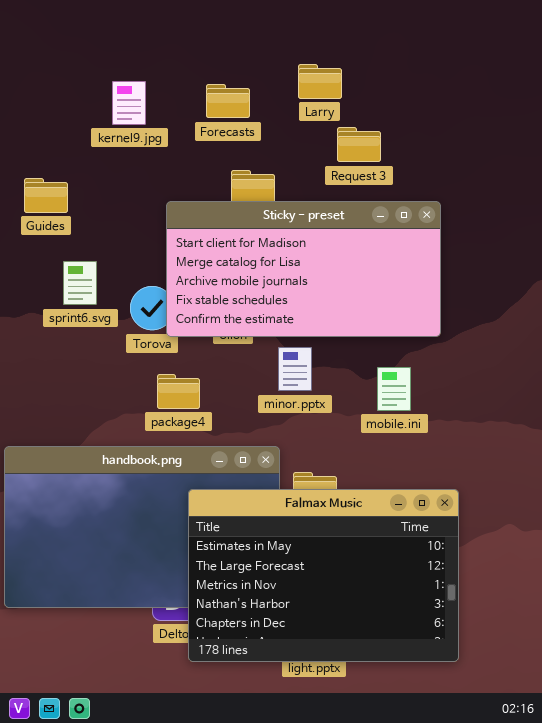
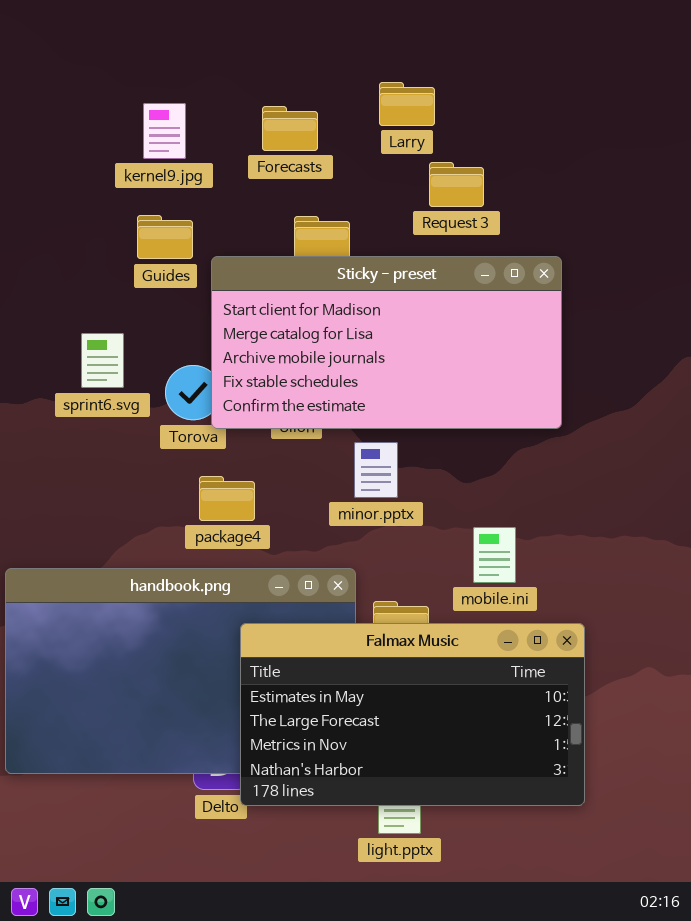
Guides: [24,178,68,213] -> [137,215,193,259], moved
mobile.ini: [377,367,411,411] -> [473,527,516,583], moved
Falmax Music: [188,489,459,662] -> [240,623,585,806], resized

